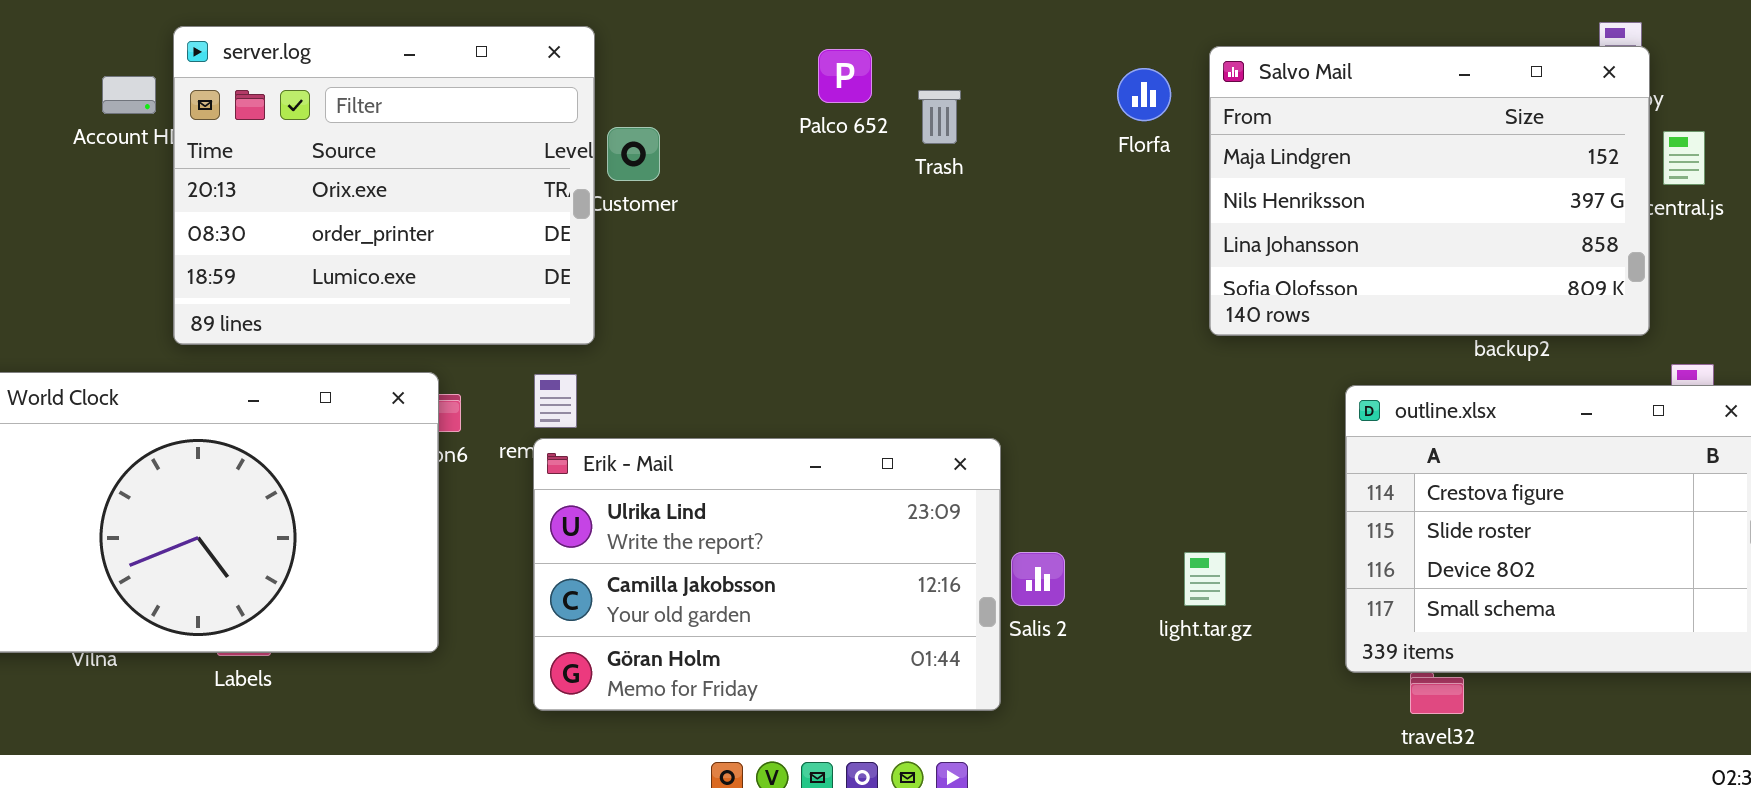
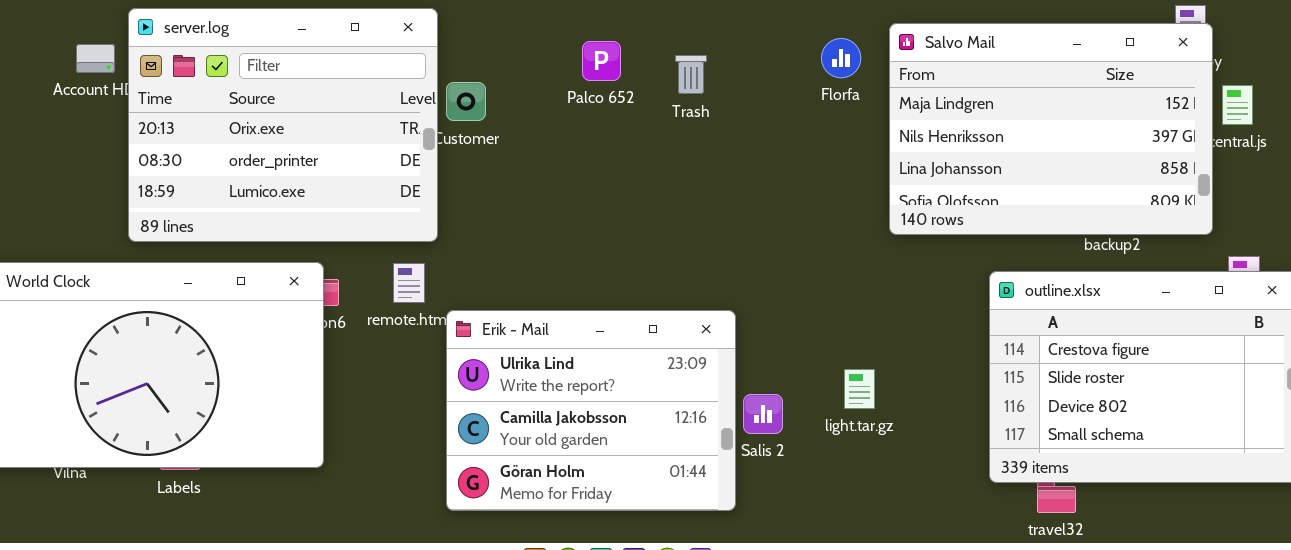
Palco 652: [818,49,872,103] -> [582,41,621,81], moved
Erik - Mail: [533,438,1001,711] -> [446,310,736,511], resized
light.tar.gz: [1184,552,1226,606] -> [844,369,875,409], moved

